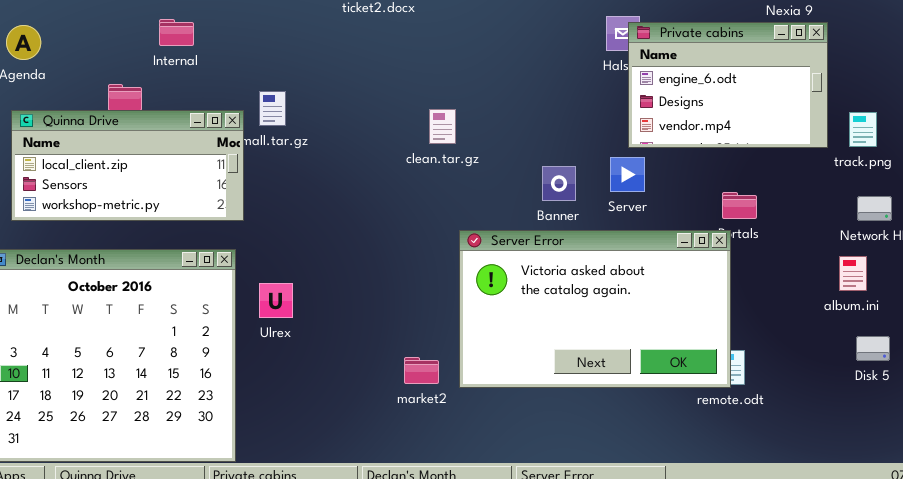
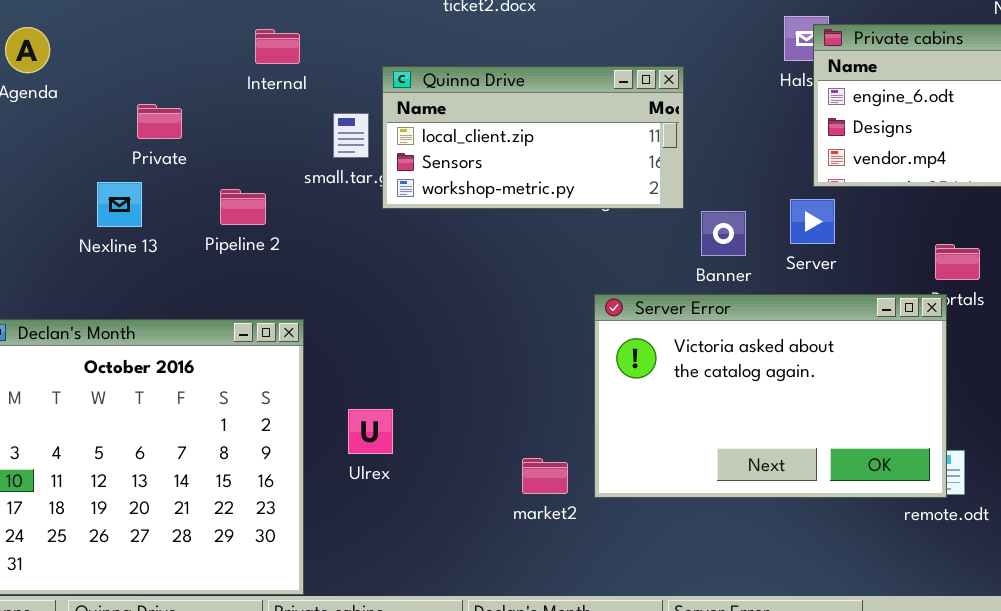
Internal: [159,19,194,46] -> [255,29,300,64], moved
Quinna Drive: [11,110,244,221] -> [382,66,684,209], moved
Ulrex: [259,283,293,318] -> [348,409,393,454], moved

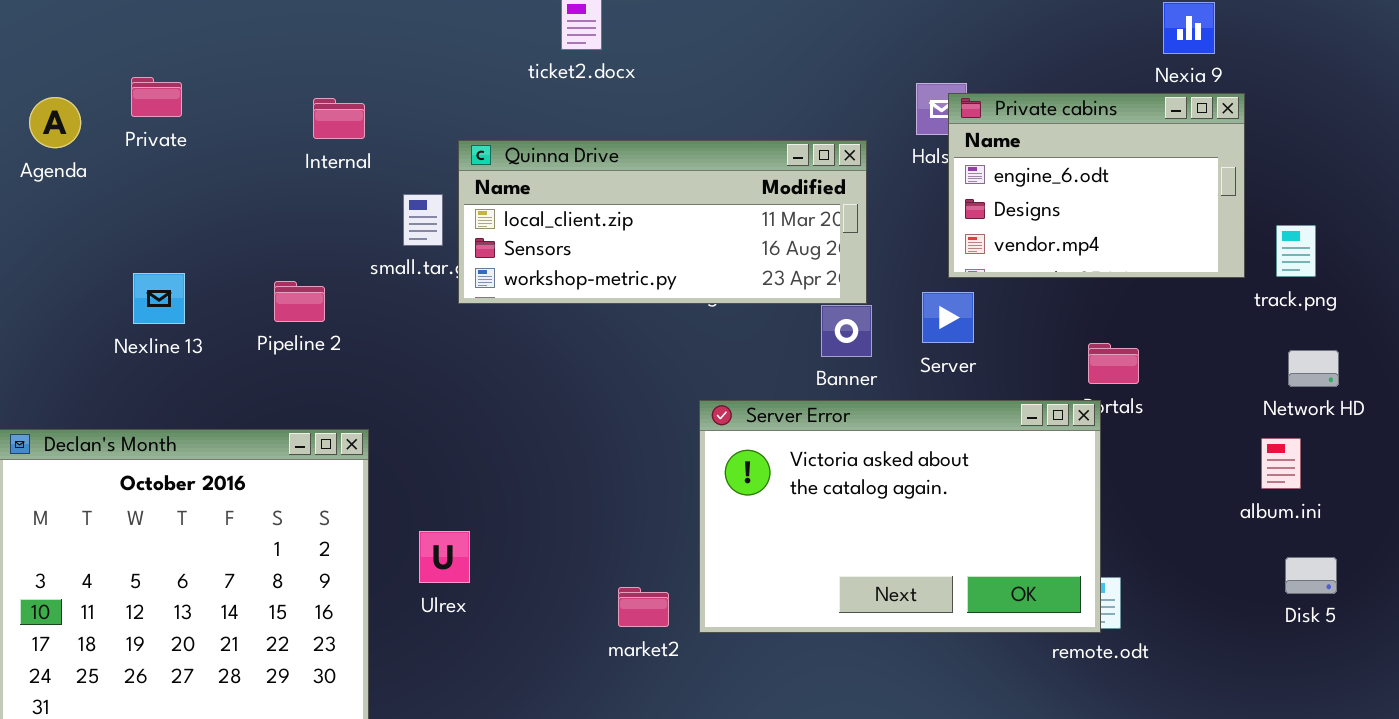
Quinna Drive: [382,66,684,209] -> [458,140,867,304], resized
Private: [137,104,182,139] -> [131,77,182,117], moved

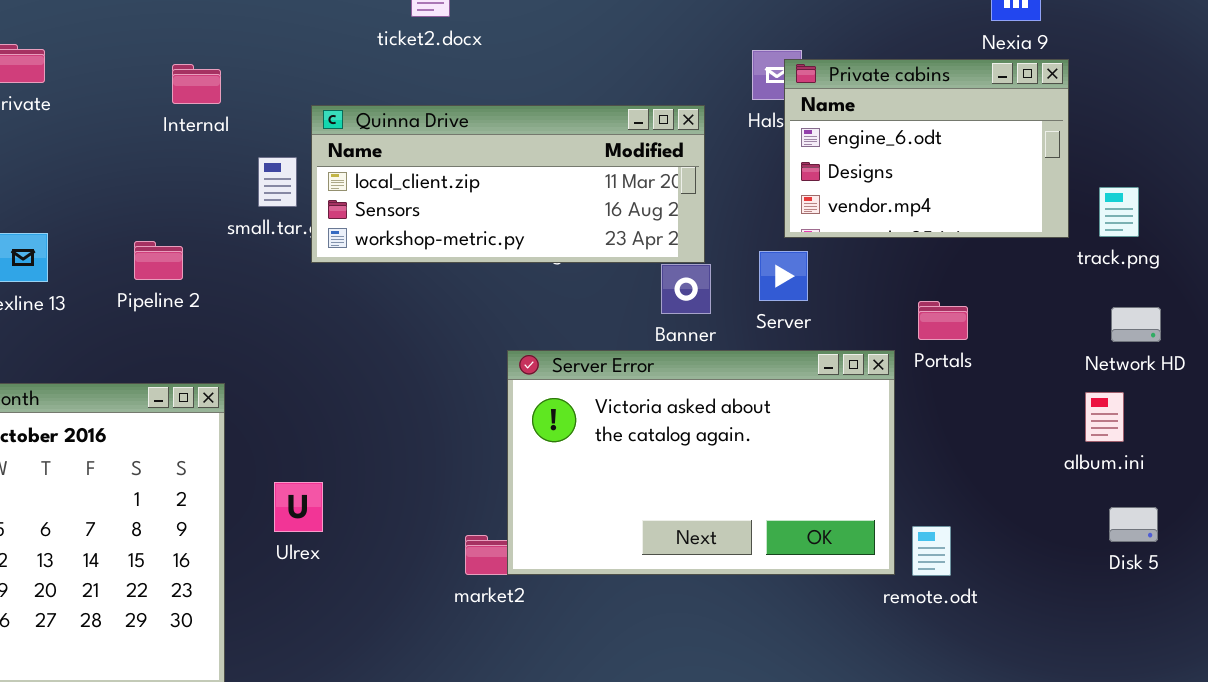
Server Error: [699,400,1101,633] -> [507,350,895,575], moved

